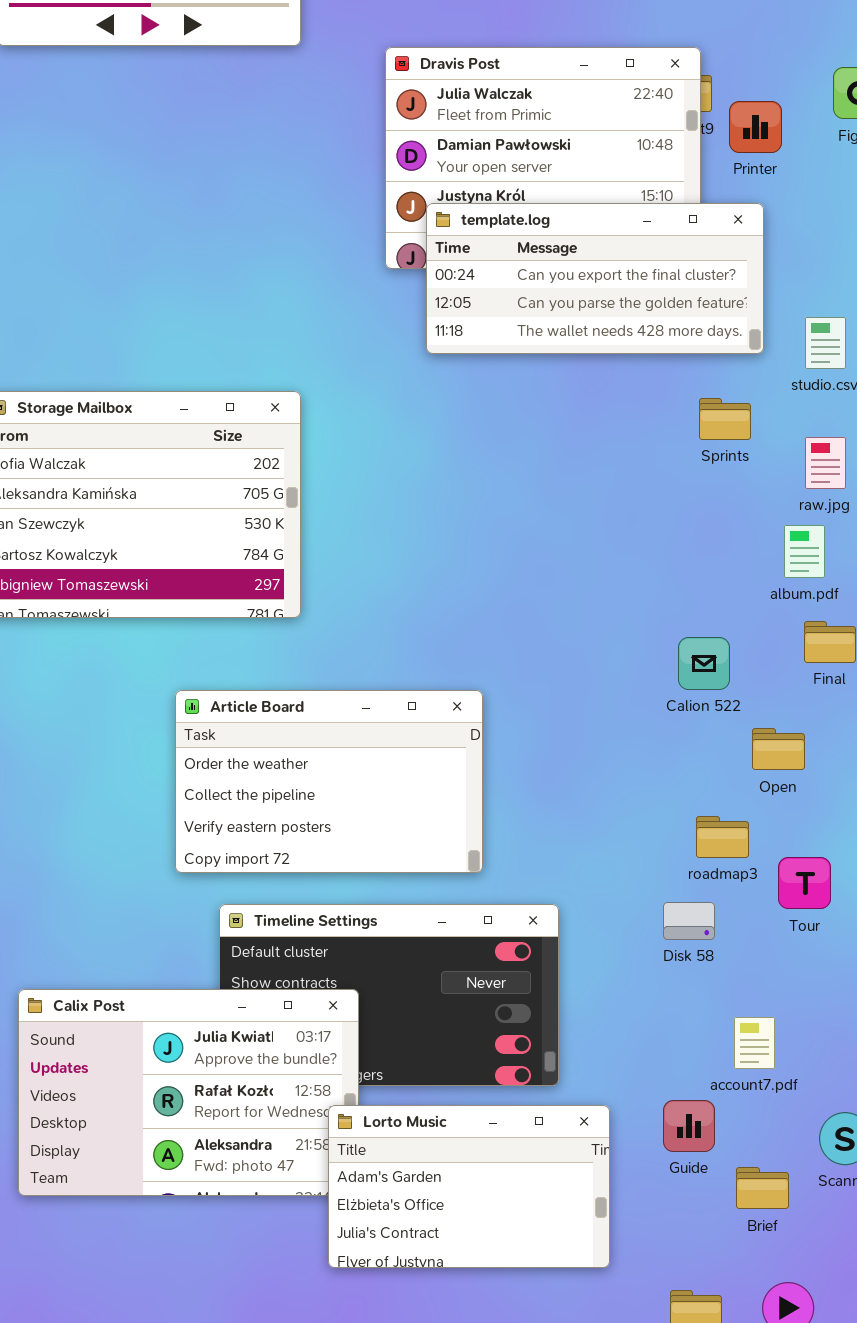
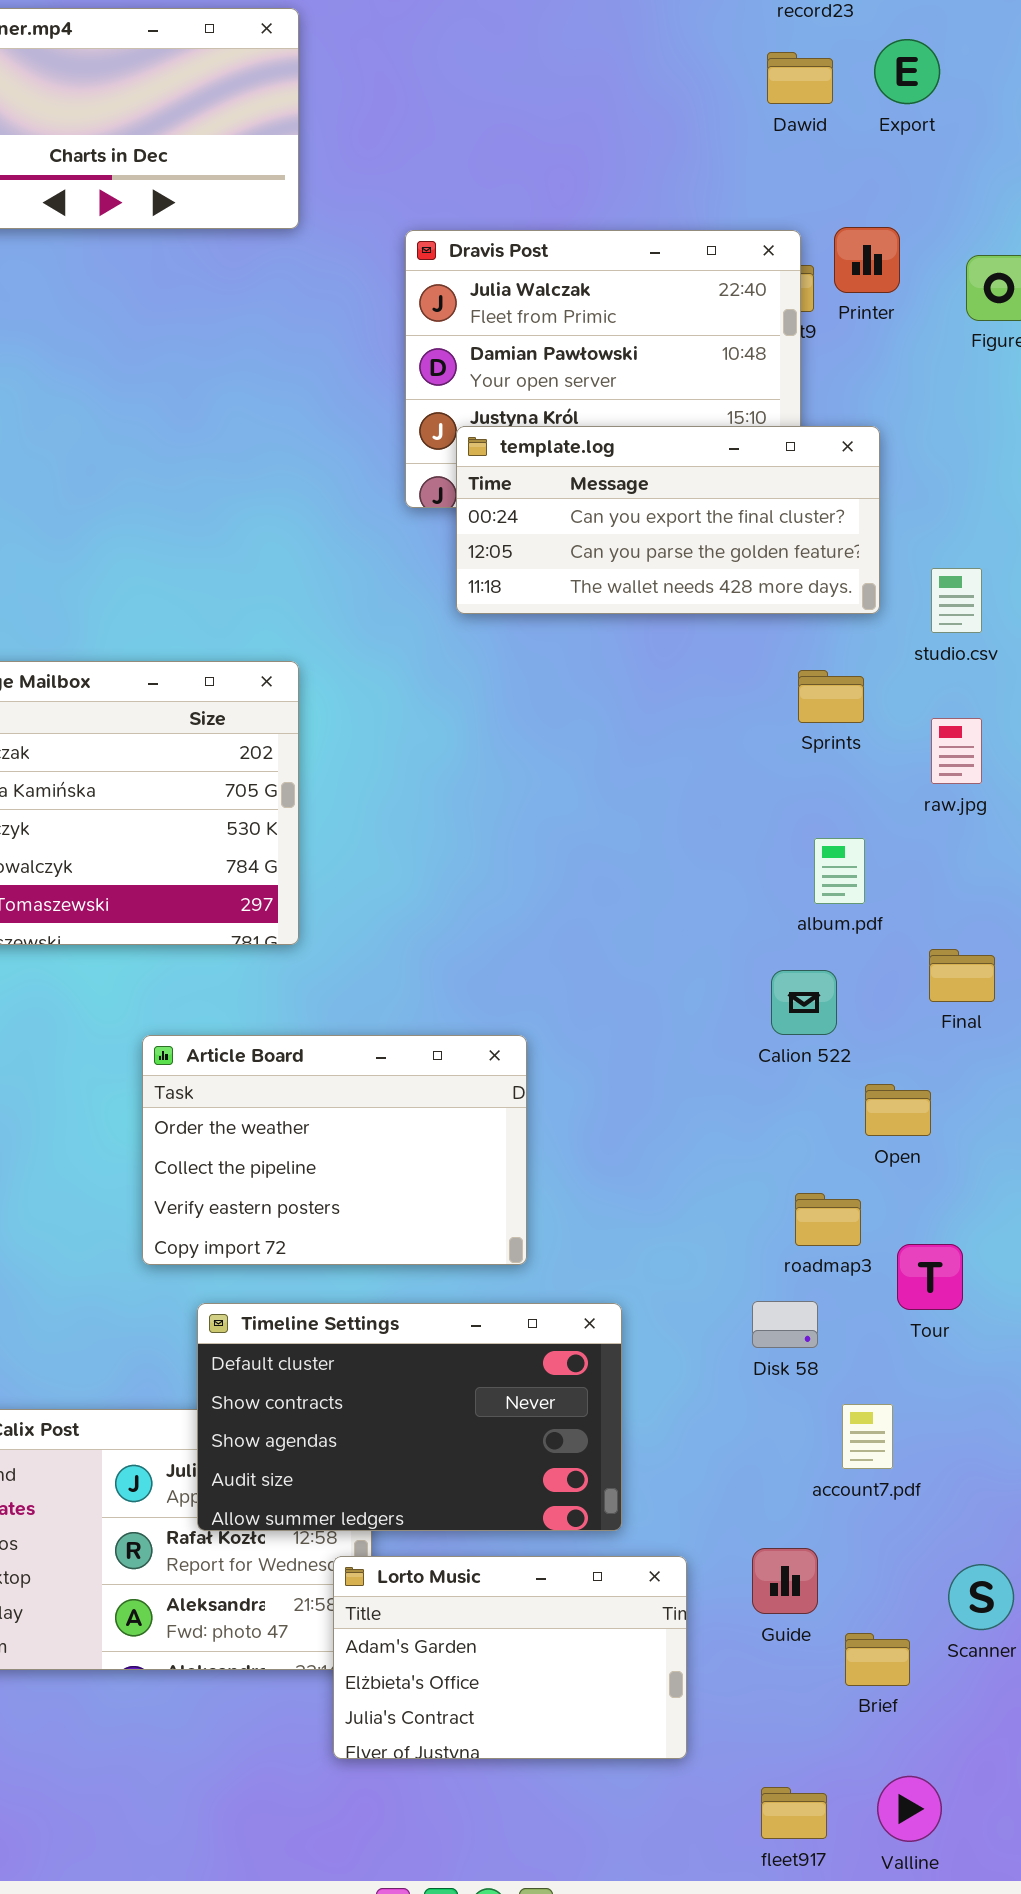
Printer: [729,101,782,153] -> [834,227,900,293], moved
album.pdf: [784,525,825,578] -> [814,838,865,904], moved
Timeline Settings: [219,904,559,1086] -> [197,1303,622,1531], raised
account7.pdf: [734,1017,775,1069] -> [842,1404,893,1469], moved

